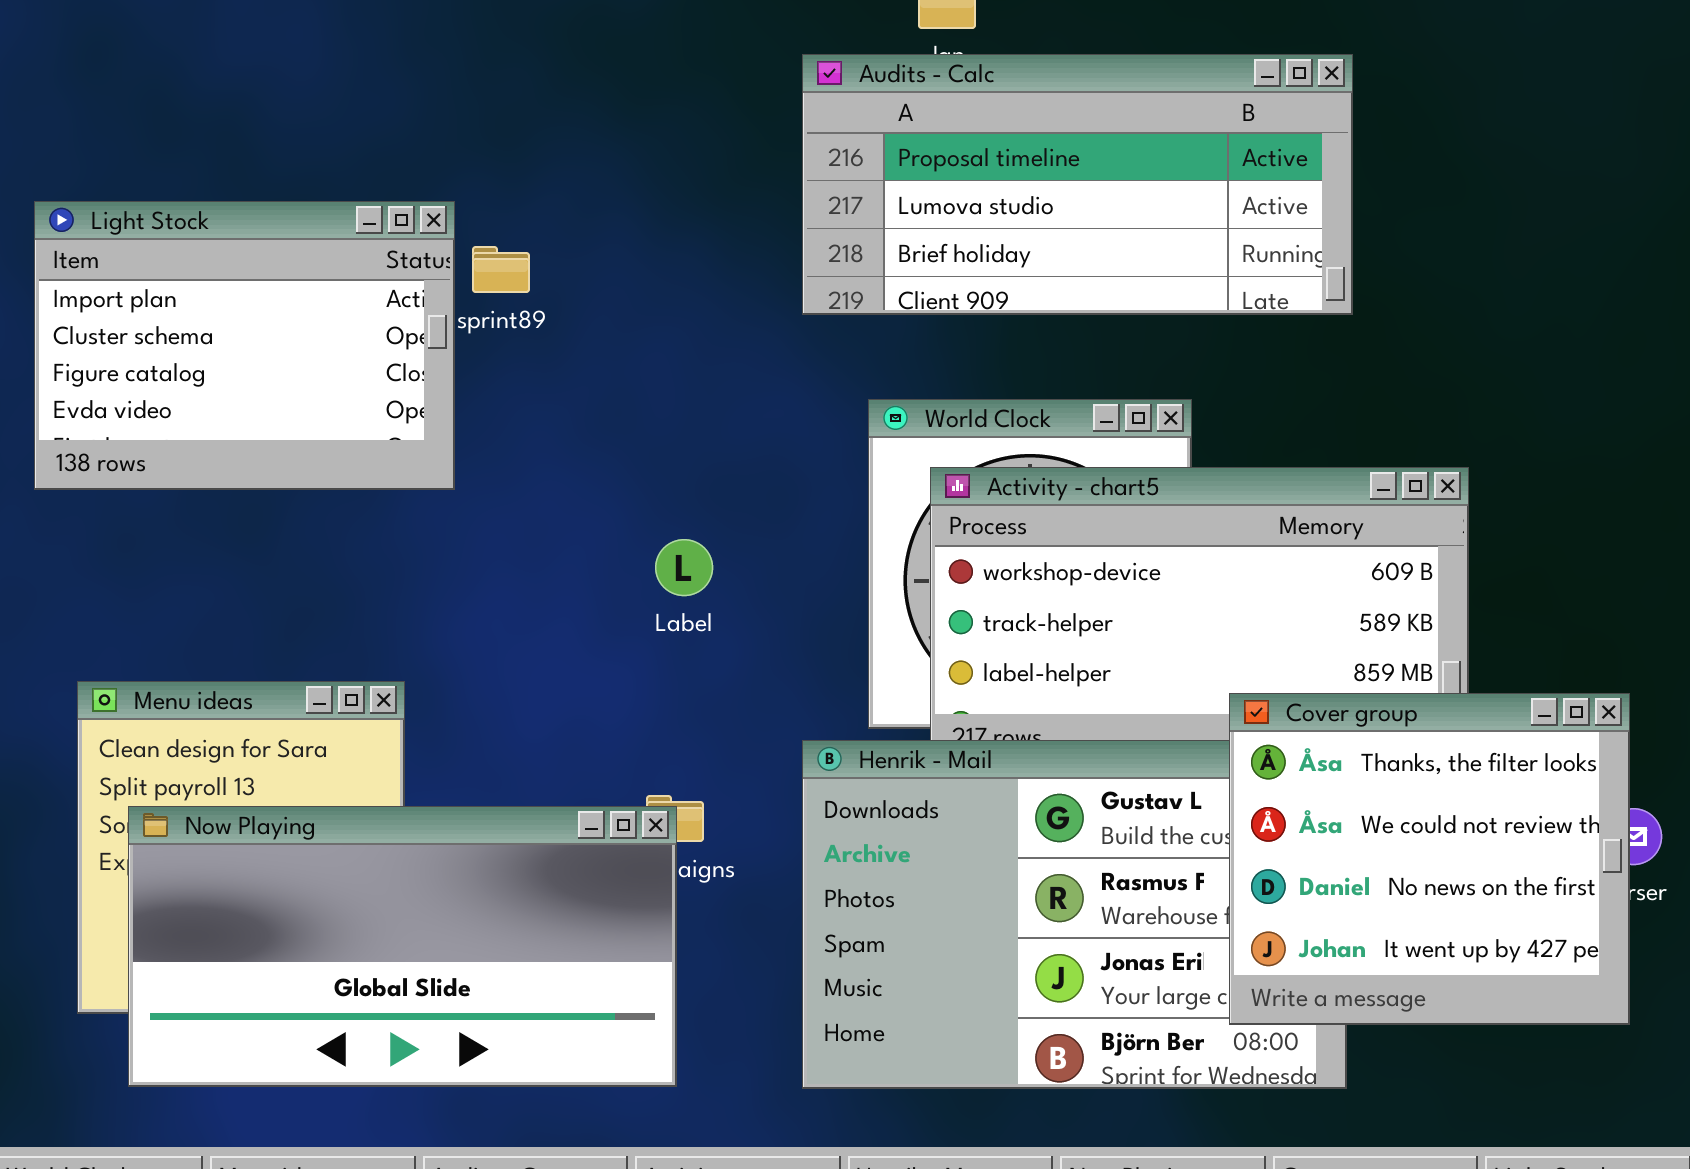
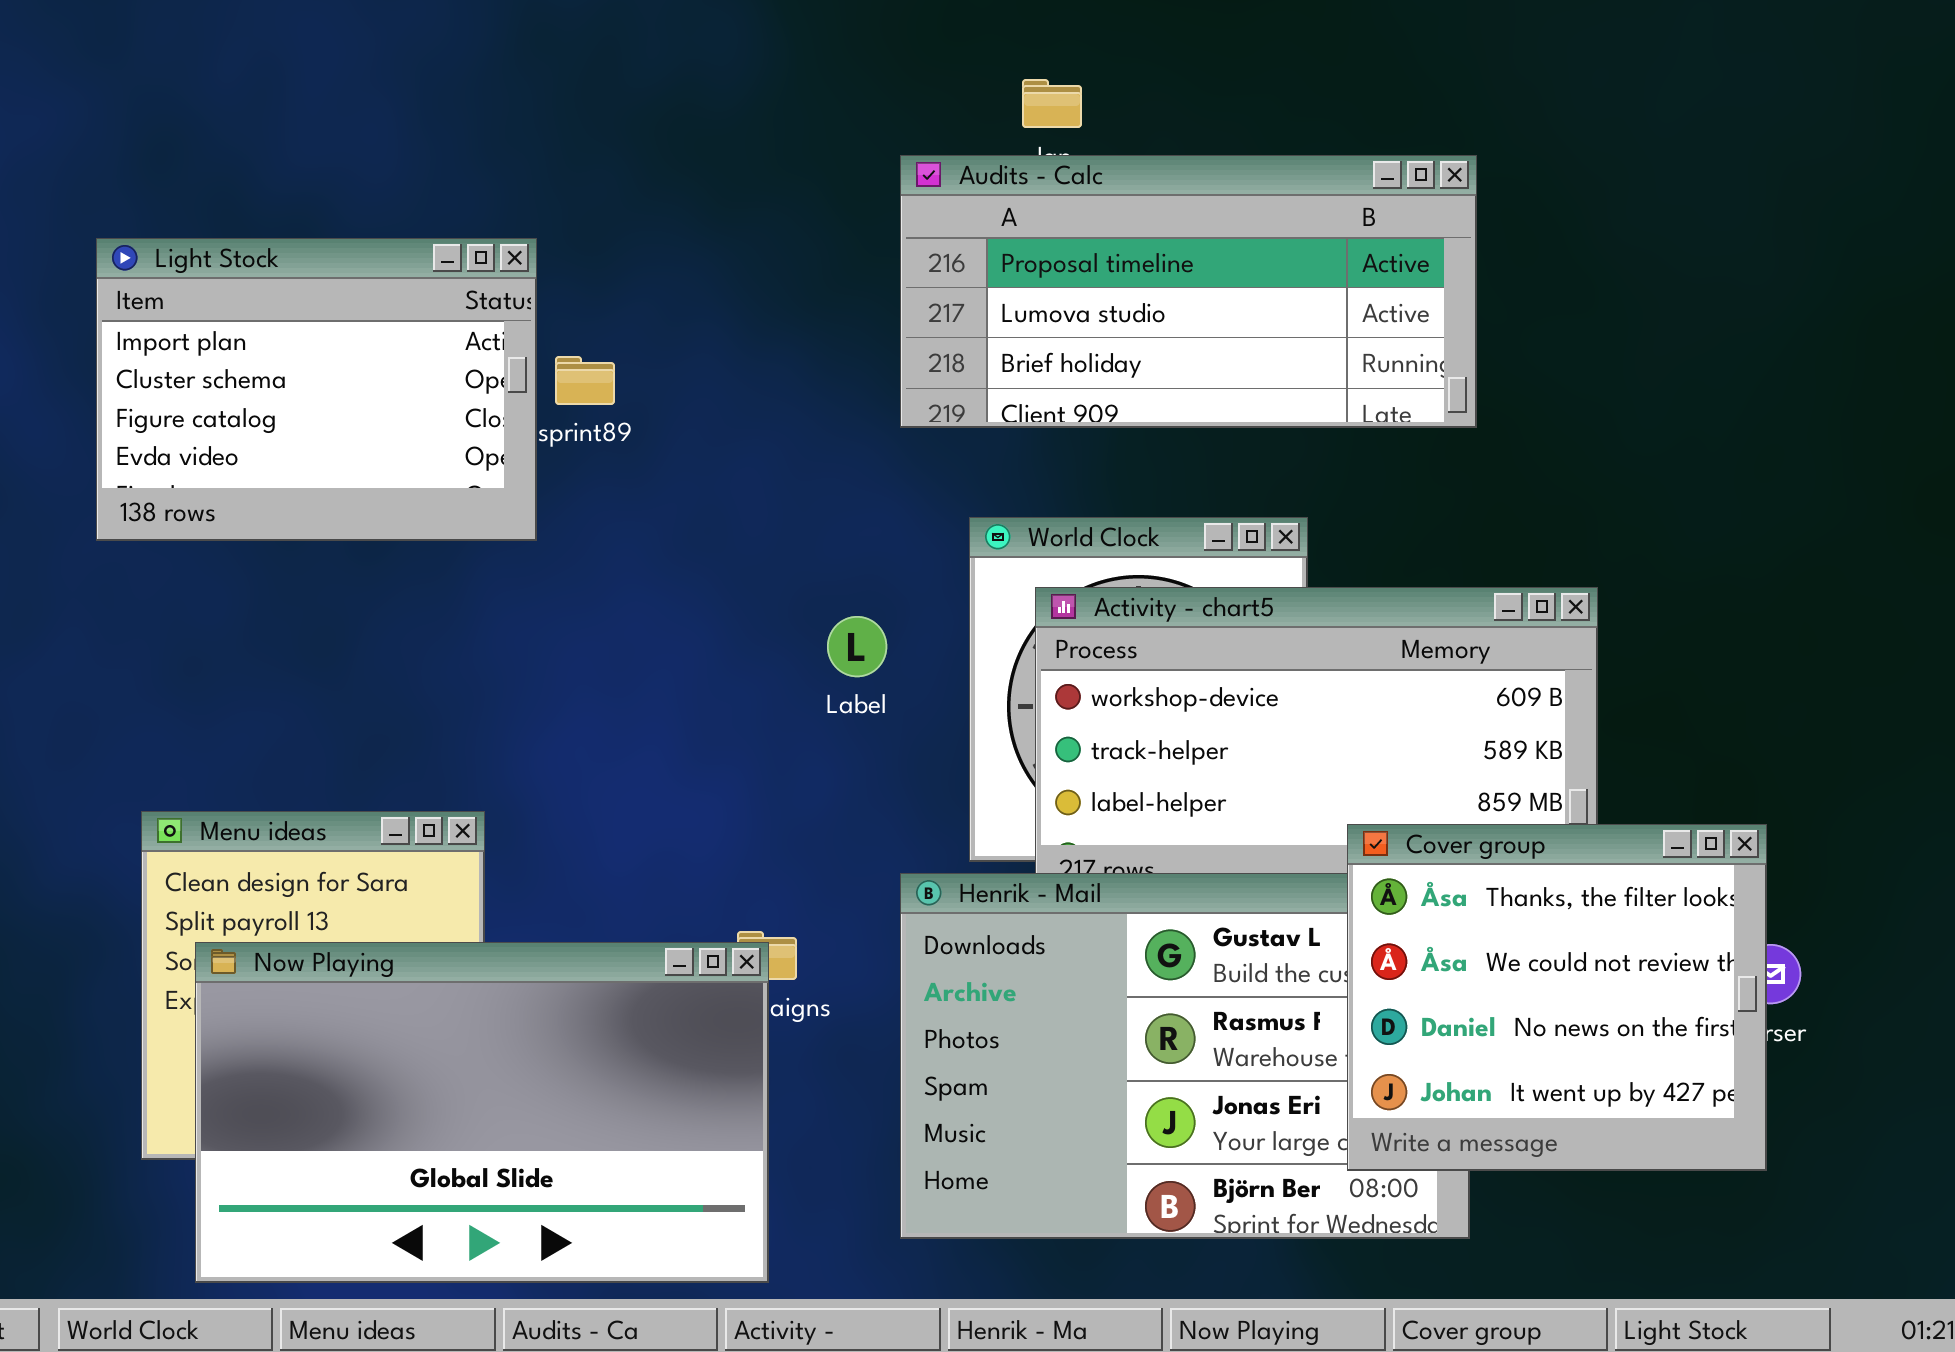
Light Stock: [34,201,455,490] -> [96,238,537,541], moved
Label: [655,539,713,596] -> [827,616,887,677], moved
Now Playing: [128,806,677,1087] -> [195,942,769,1283], resized

